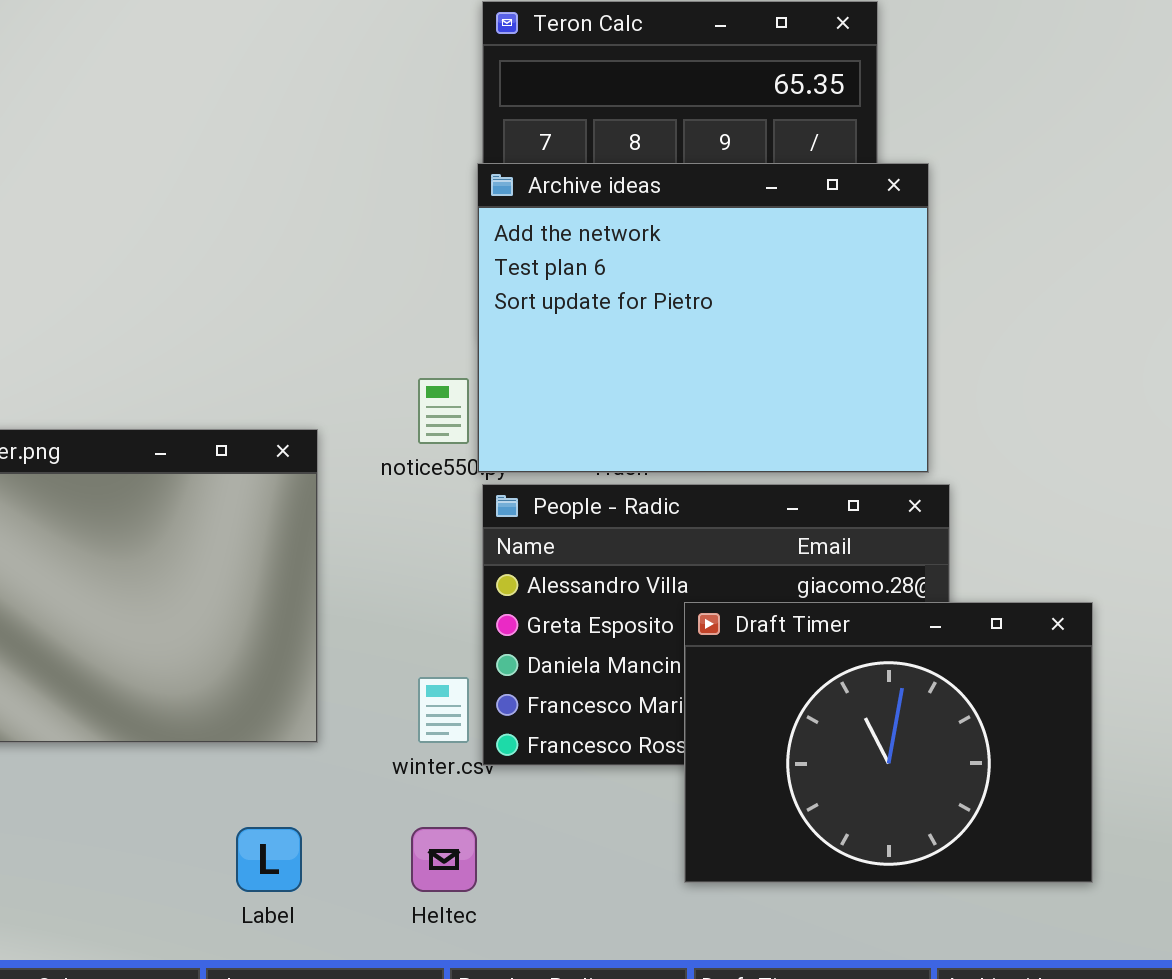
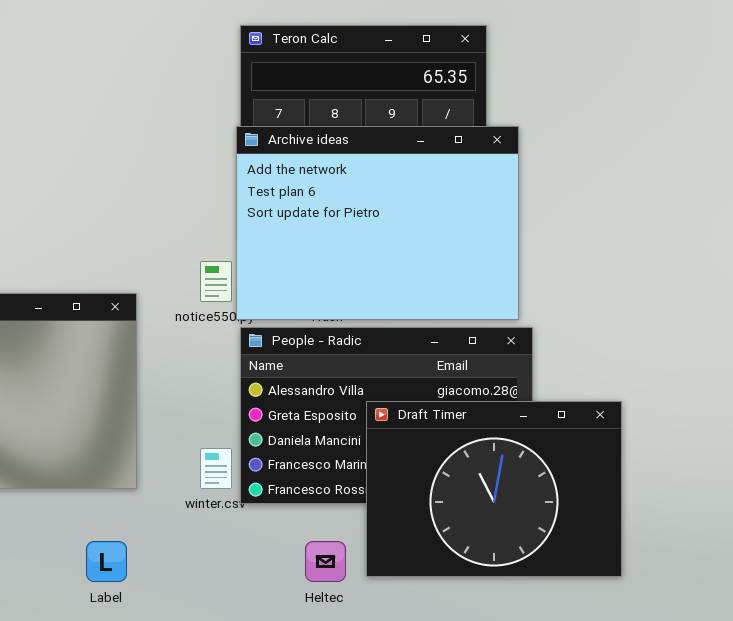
Heltec: [411,827,477,892] -> [305,541,346,582], moved

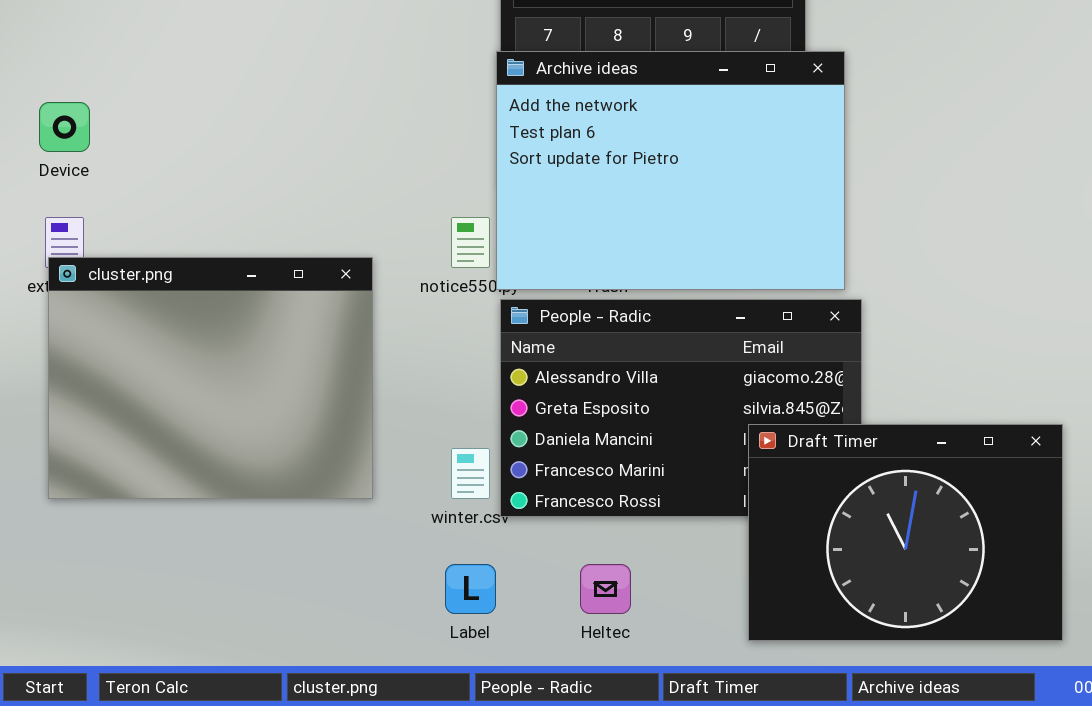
Draft Timer: [366,401,622,577] -> [748,424,1063,641], moved
Label: [86,541,127,582] -> [445,564,496,614], moved

